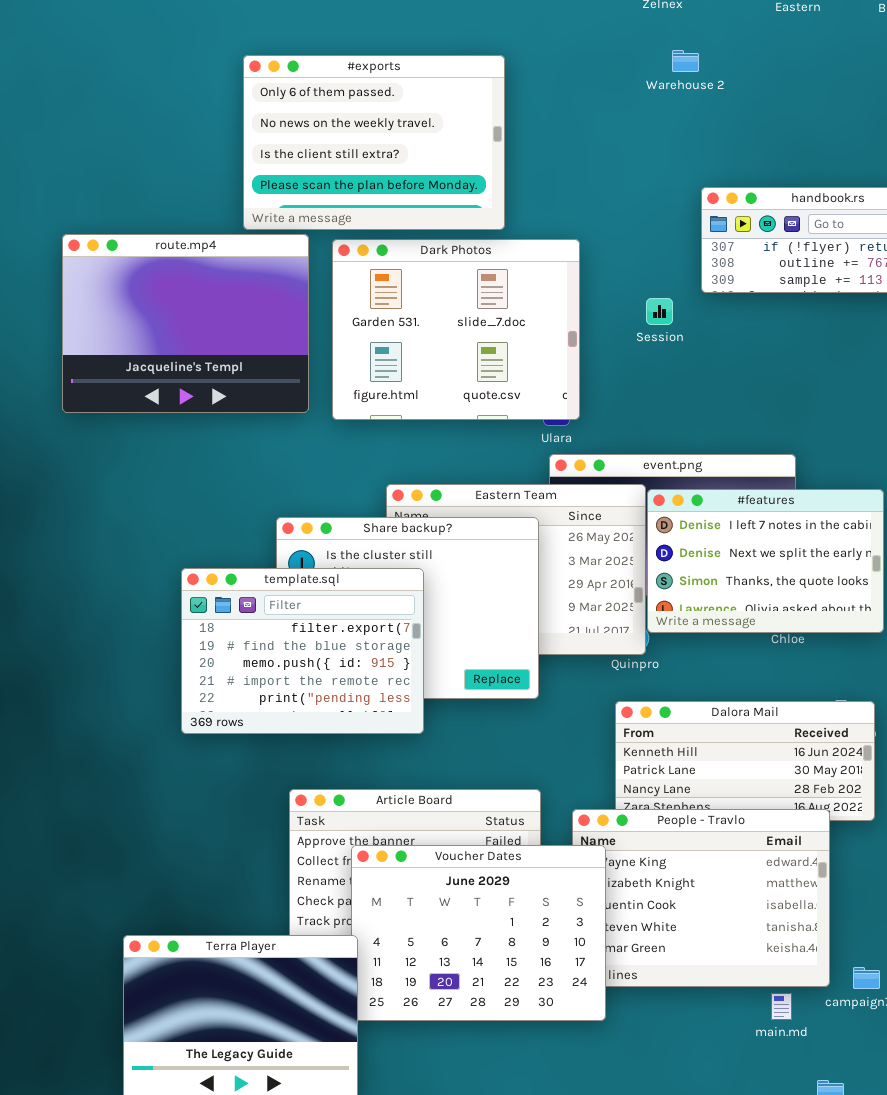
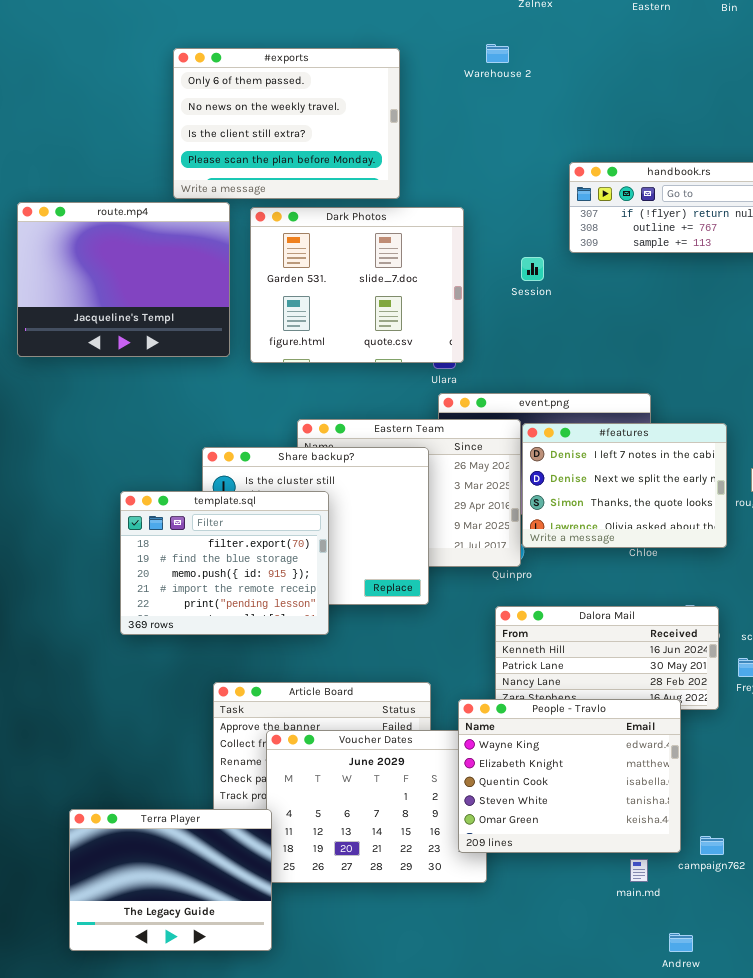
Warehouse 2: [672,50,699,72] -> [486,44,509,63], moved
People - Travlo: [572,809,830,987] -> [458,699,681,853], raised

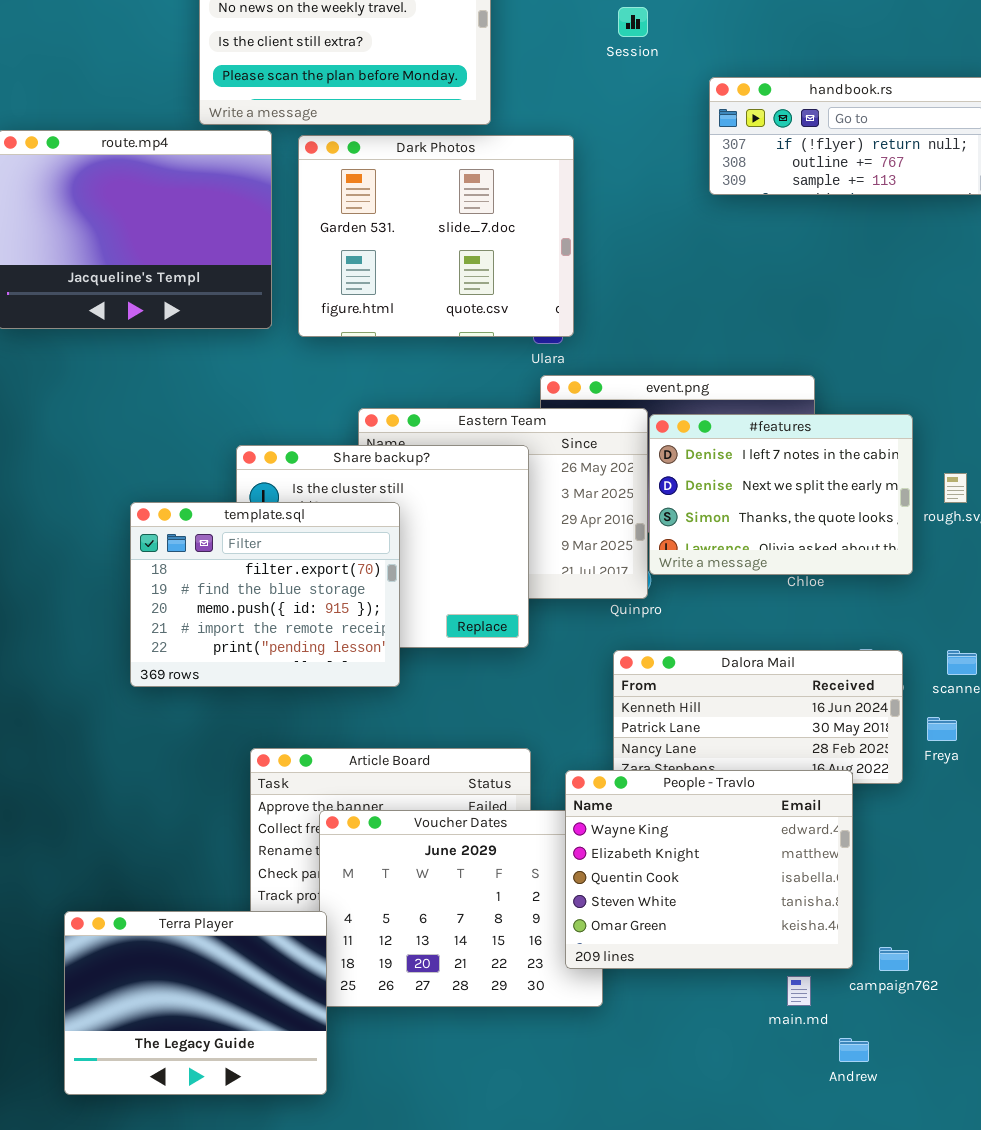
Session: [521,257,544,281] -> [618,7,648,37], moved
Andrew: [669,933,693,952] -> [839,1038,869,1062], moved

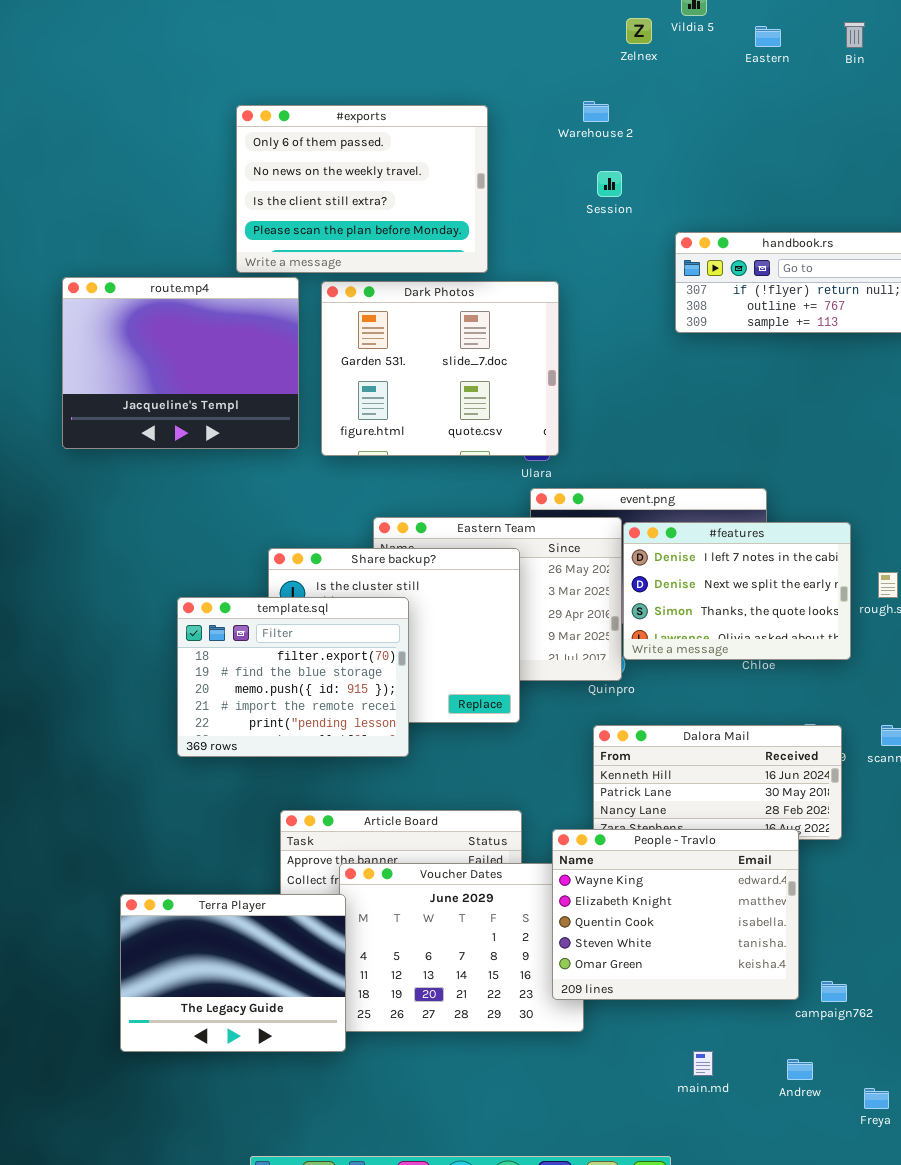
Freya: [927,717,957,741] -> [864,1088,889,1109], moved
Terra Player: [64,911,327,1095] -> [120,894,346,1052], moved
main.md: [787,976,811,1006] -> [693,1051,713,1076], moved

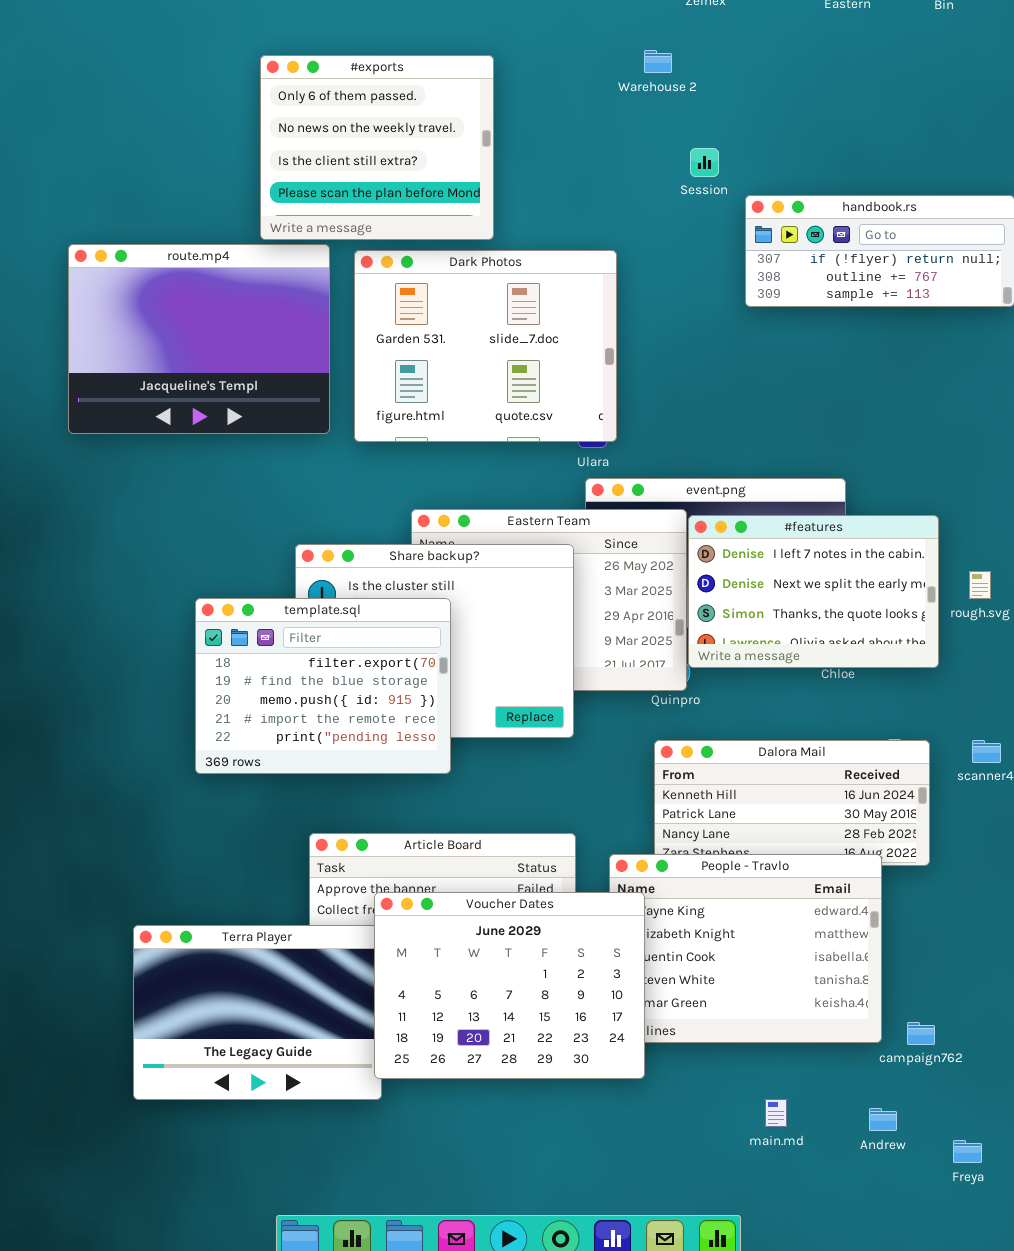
#exports: [236,105,488,273] -> [260,55,494,240], resized
Session: [597,171,622,197] -> [690,148,719,177], moved
Voucher Dates: [339,863,584,1032] -> [374,892,645,1079], raised

